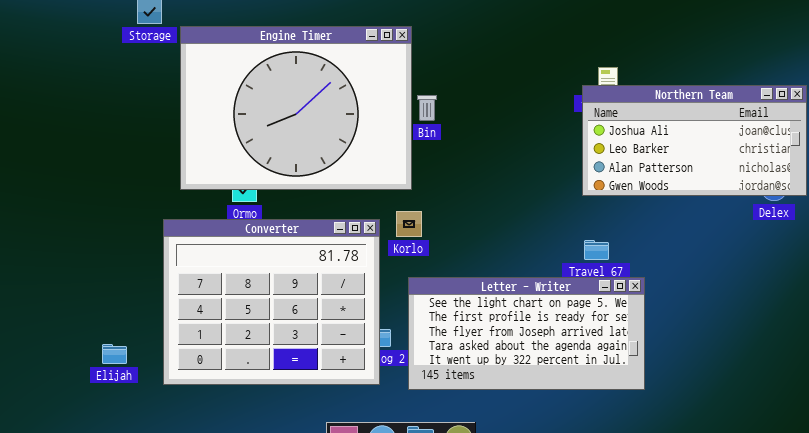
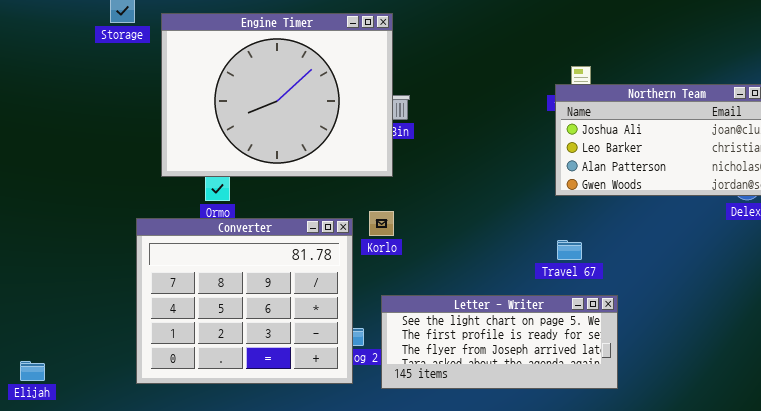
Engine Timer: [180,26,412,190] -> [161,13,393,177], moved
Letter - Writer: [408,277,645,390] -> [381,295,618,389], resized
Elijah: [102,344,127,364] -> [20,361,45,381], moved

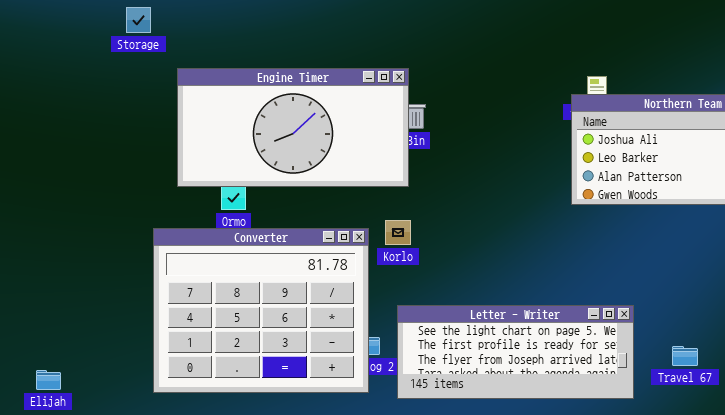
Engine Timer: [161,13,393,177] -> [177,68,409,187], resized
Travel 67: [557,240,582,260] -> [672,346,698,366], moved

